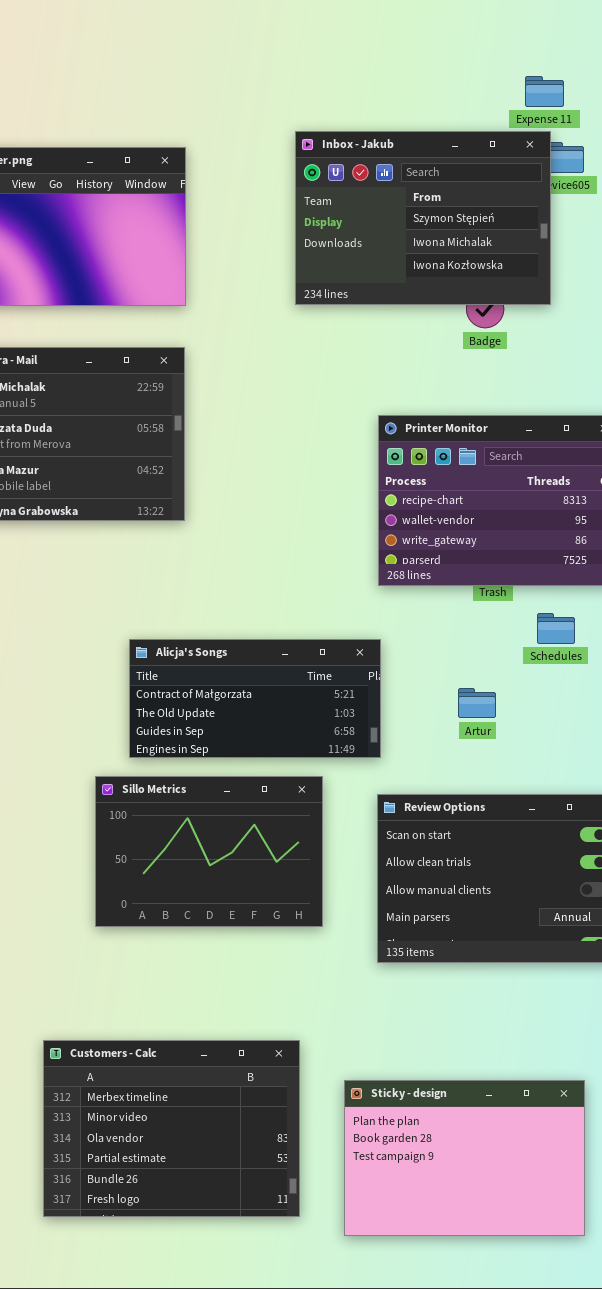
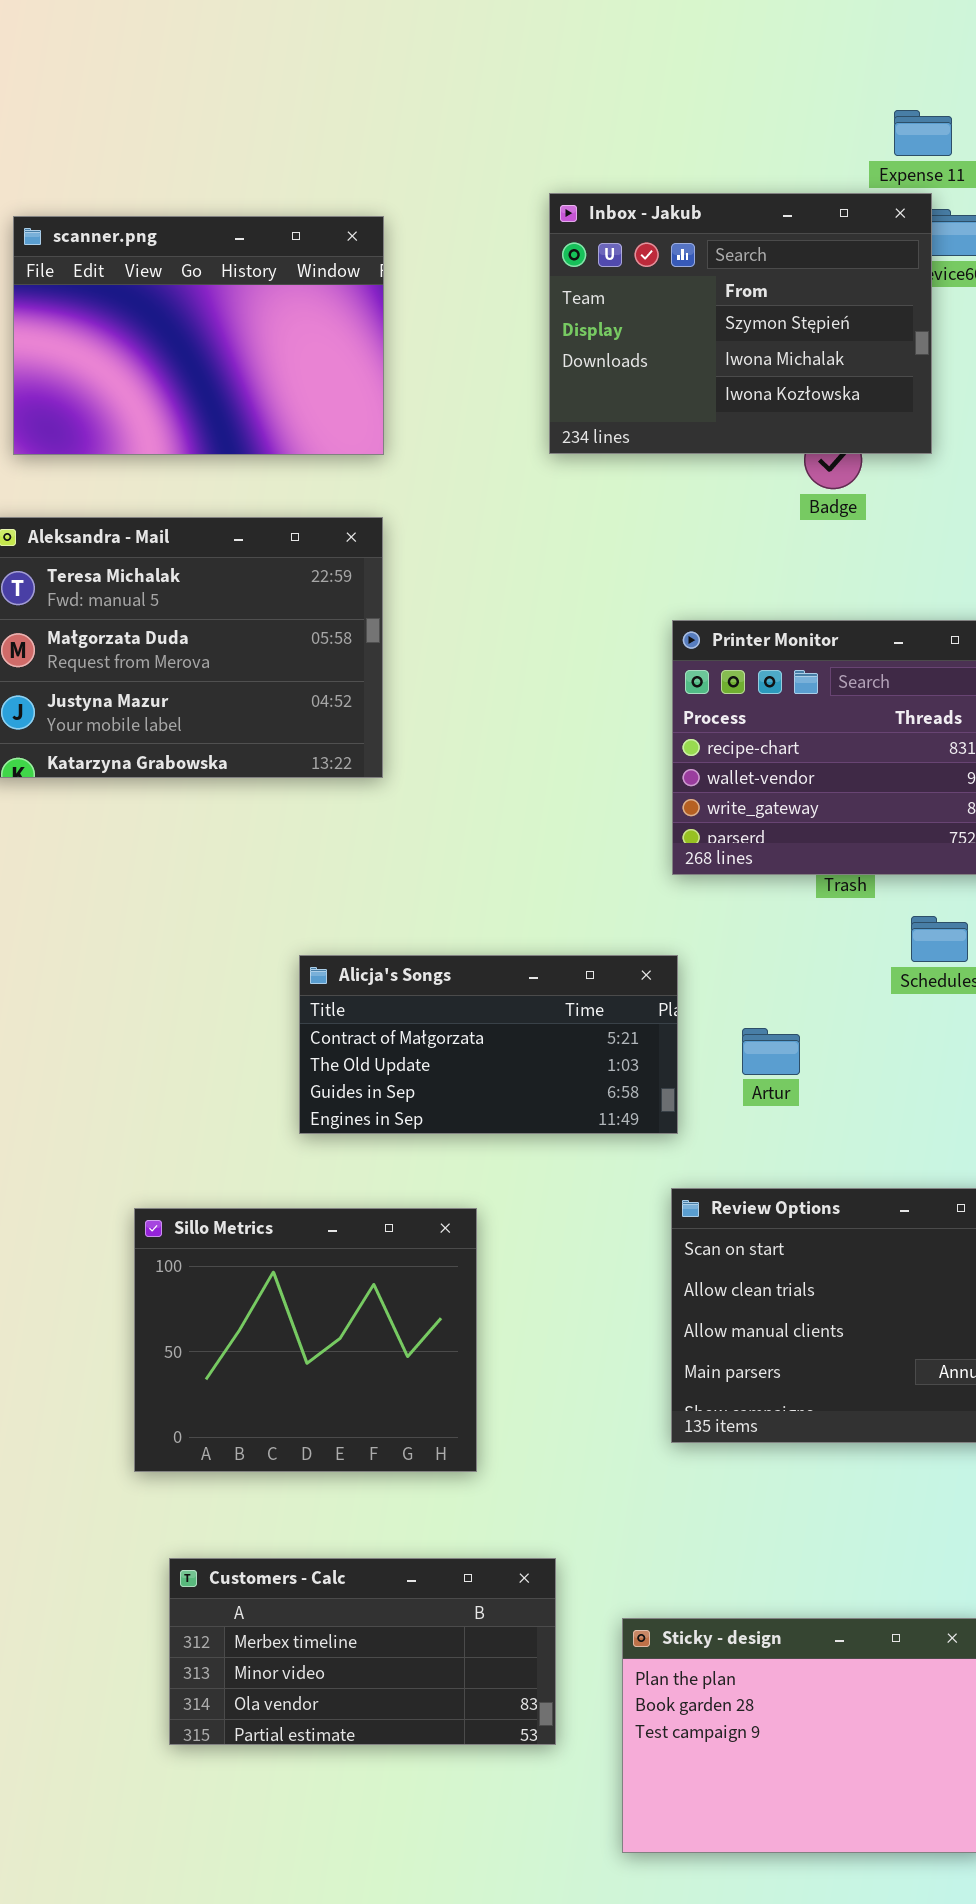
Artur: [458,688,496,718] -> [742,1028,800,1075], moved
Sillo Metrics: [95,776,323,927] -> [134,1208,477,1472], moved, resized
Customers - Calc: [43,1040,300,1217] -> [169,1558,556,1745], resized

